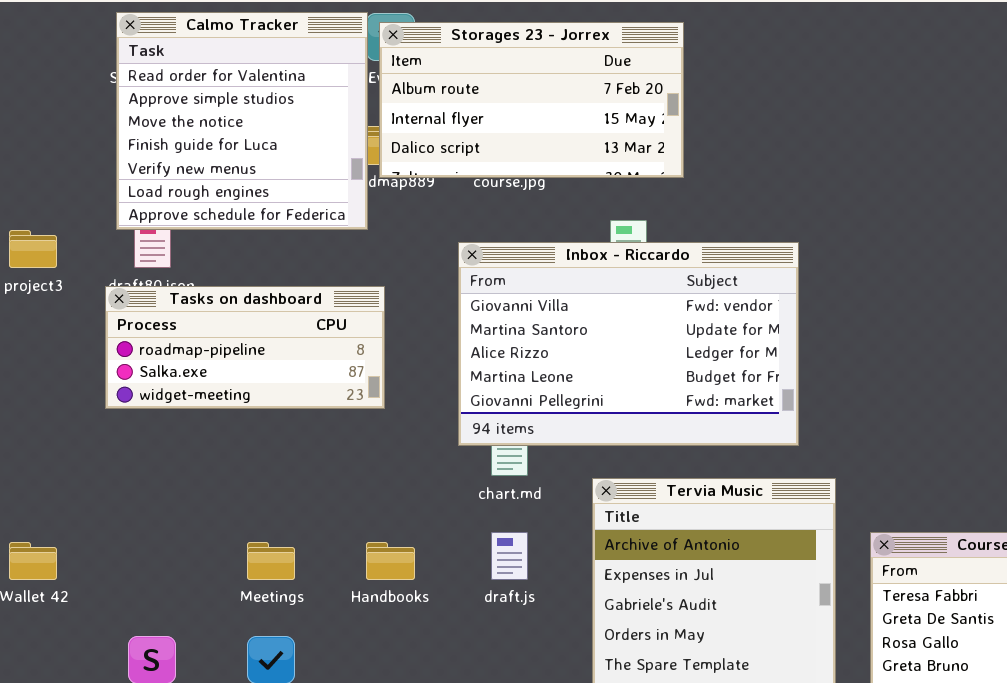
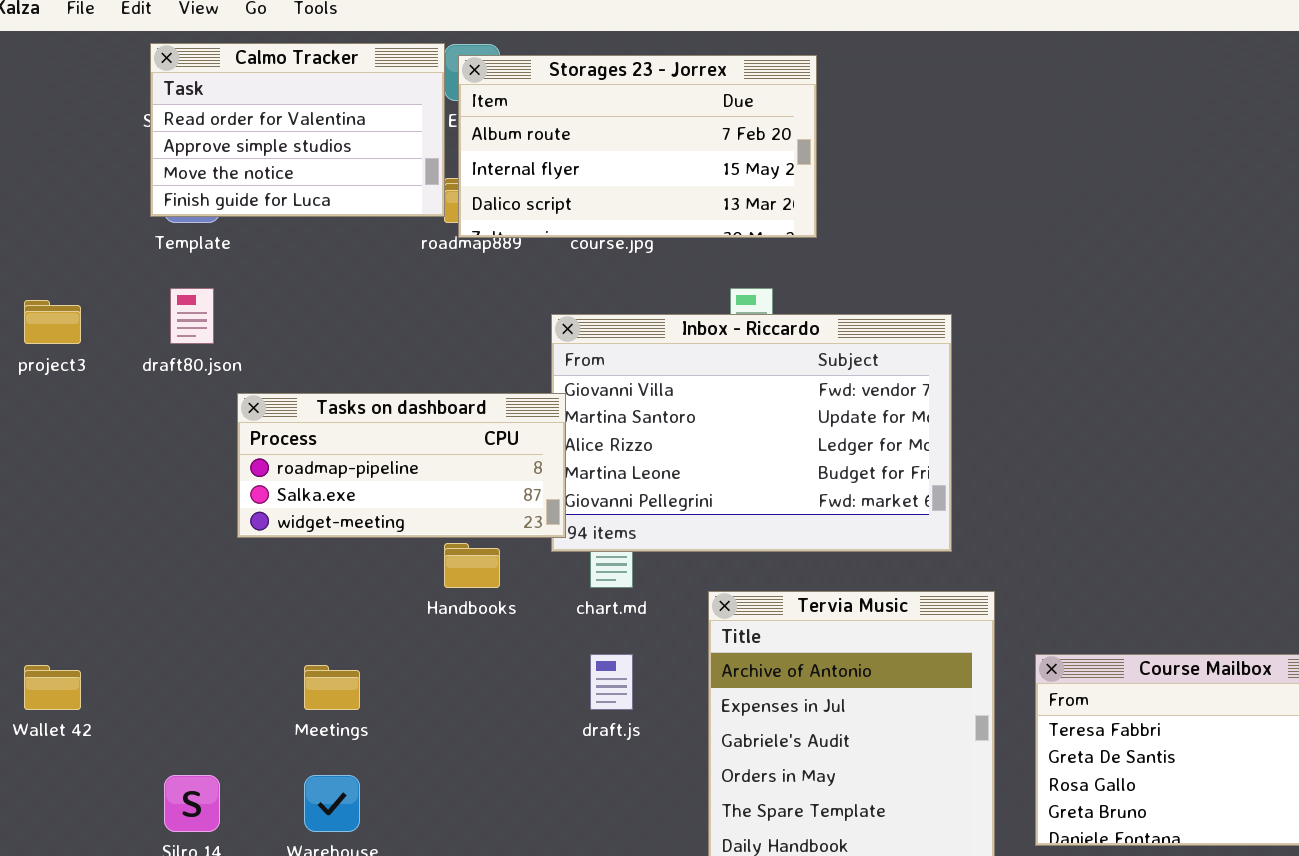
Calmo Tracker: [116,12,368,230] -> [150,43,445,217], resized
Tasks on dashboard: [105,286,385,409] -> [237,393,566,538], moved
Handbooks: [366,542,415,580] -> [444,543,500,588], moved

